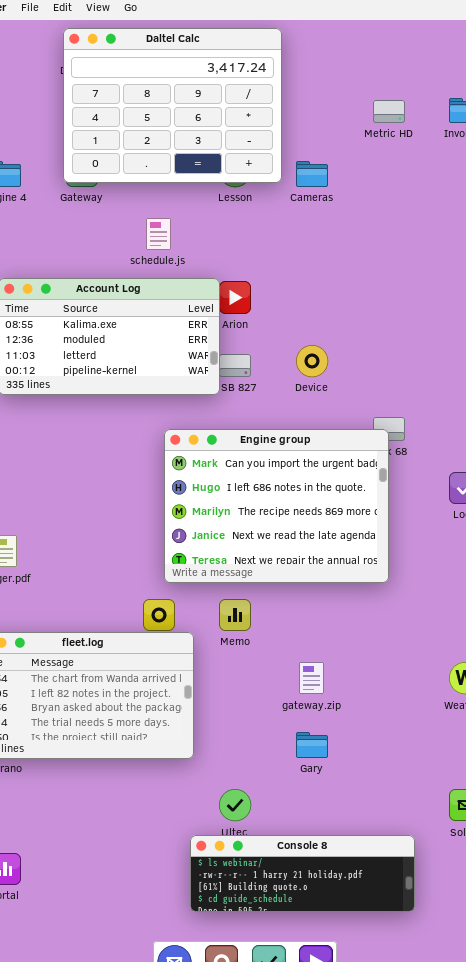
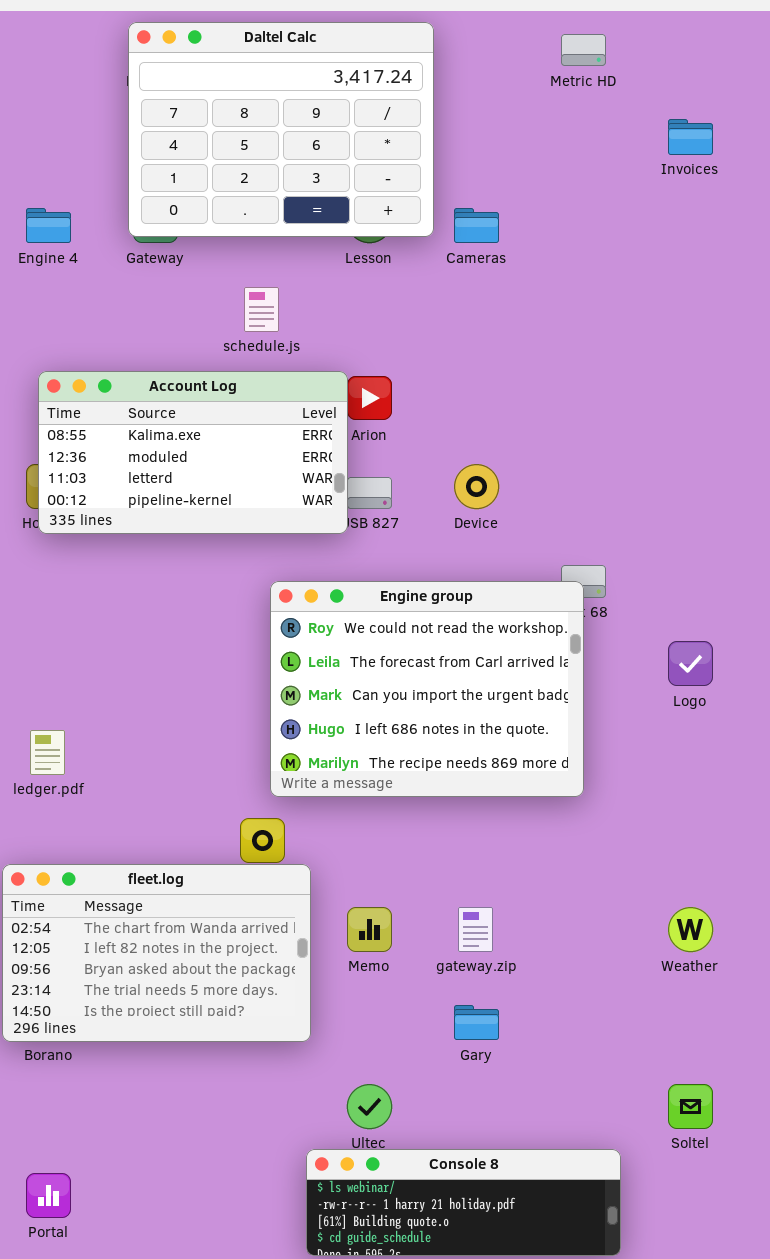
Metric HD: [373,100,405,123] -> [561,34,606,66], moved
Engine group: [164,429,389,583] -> [270,581,584,797], scrolled up 2 rows
Memo: [219,599,251,631] -> [347,907,392,952], moved

